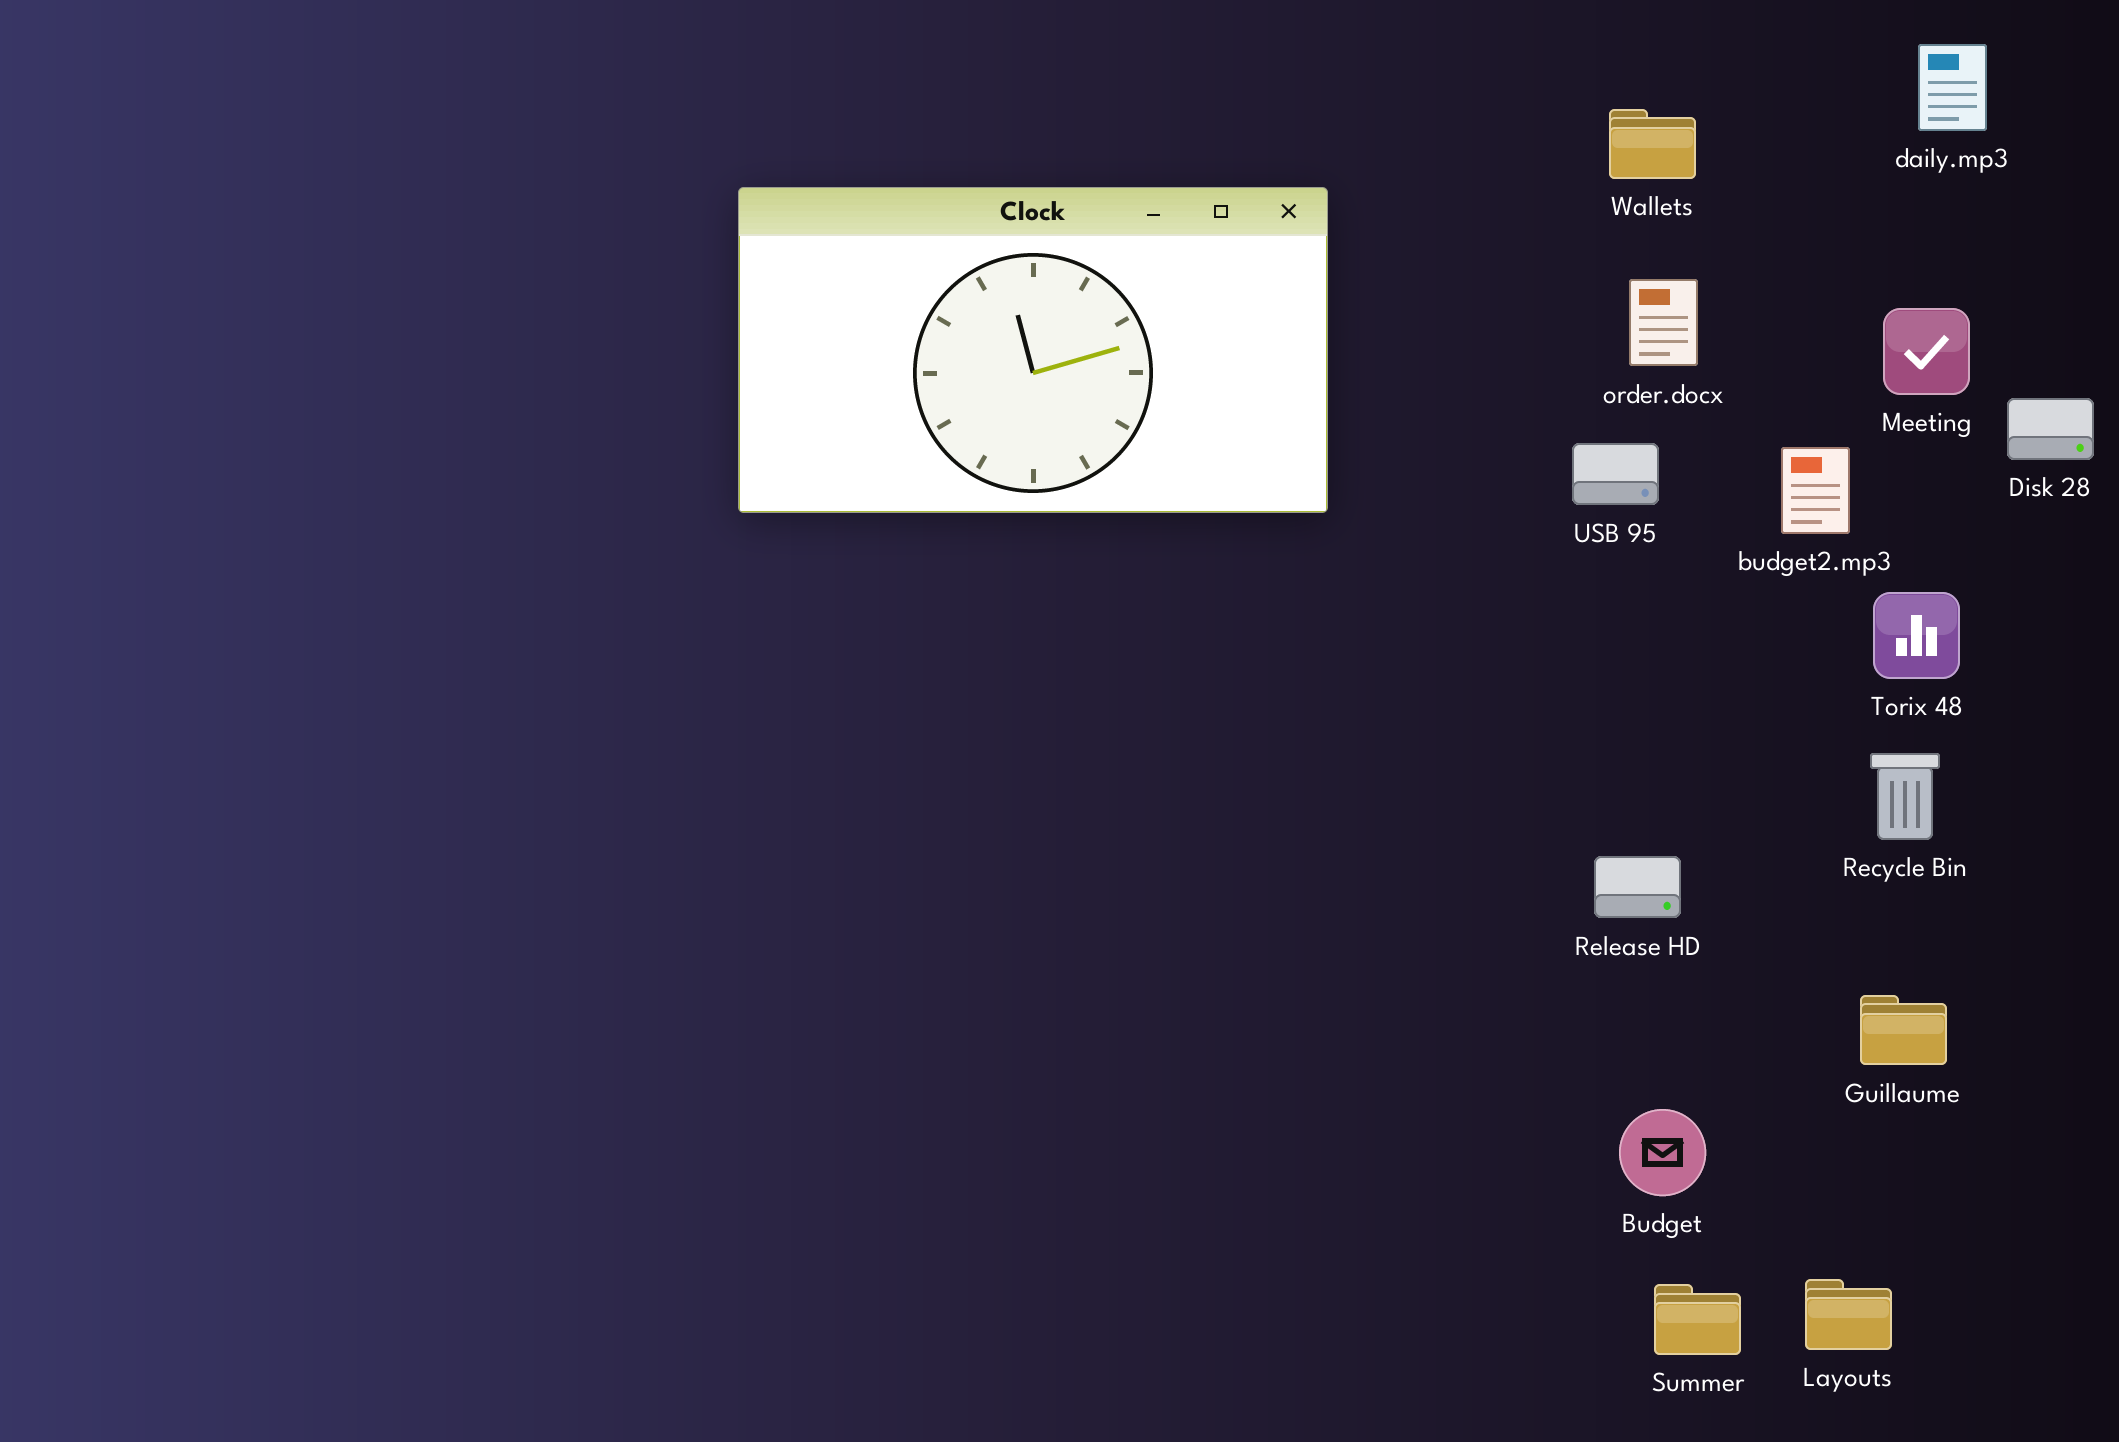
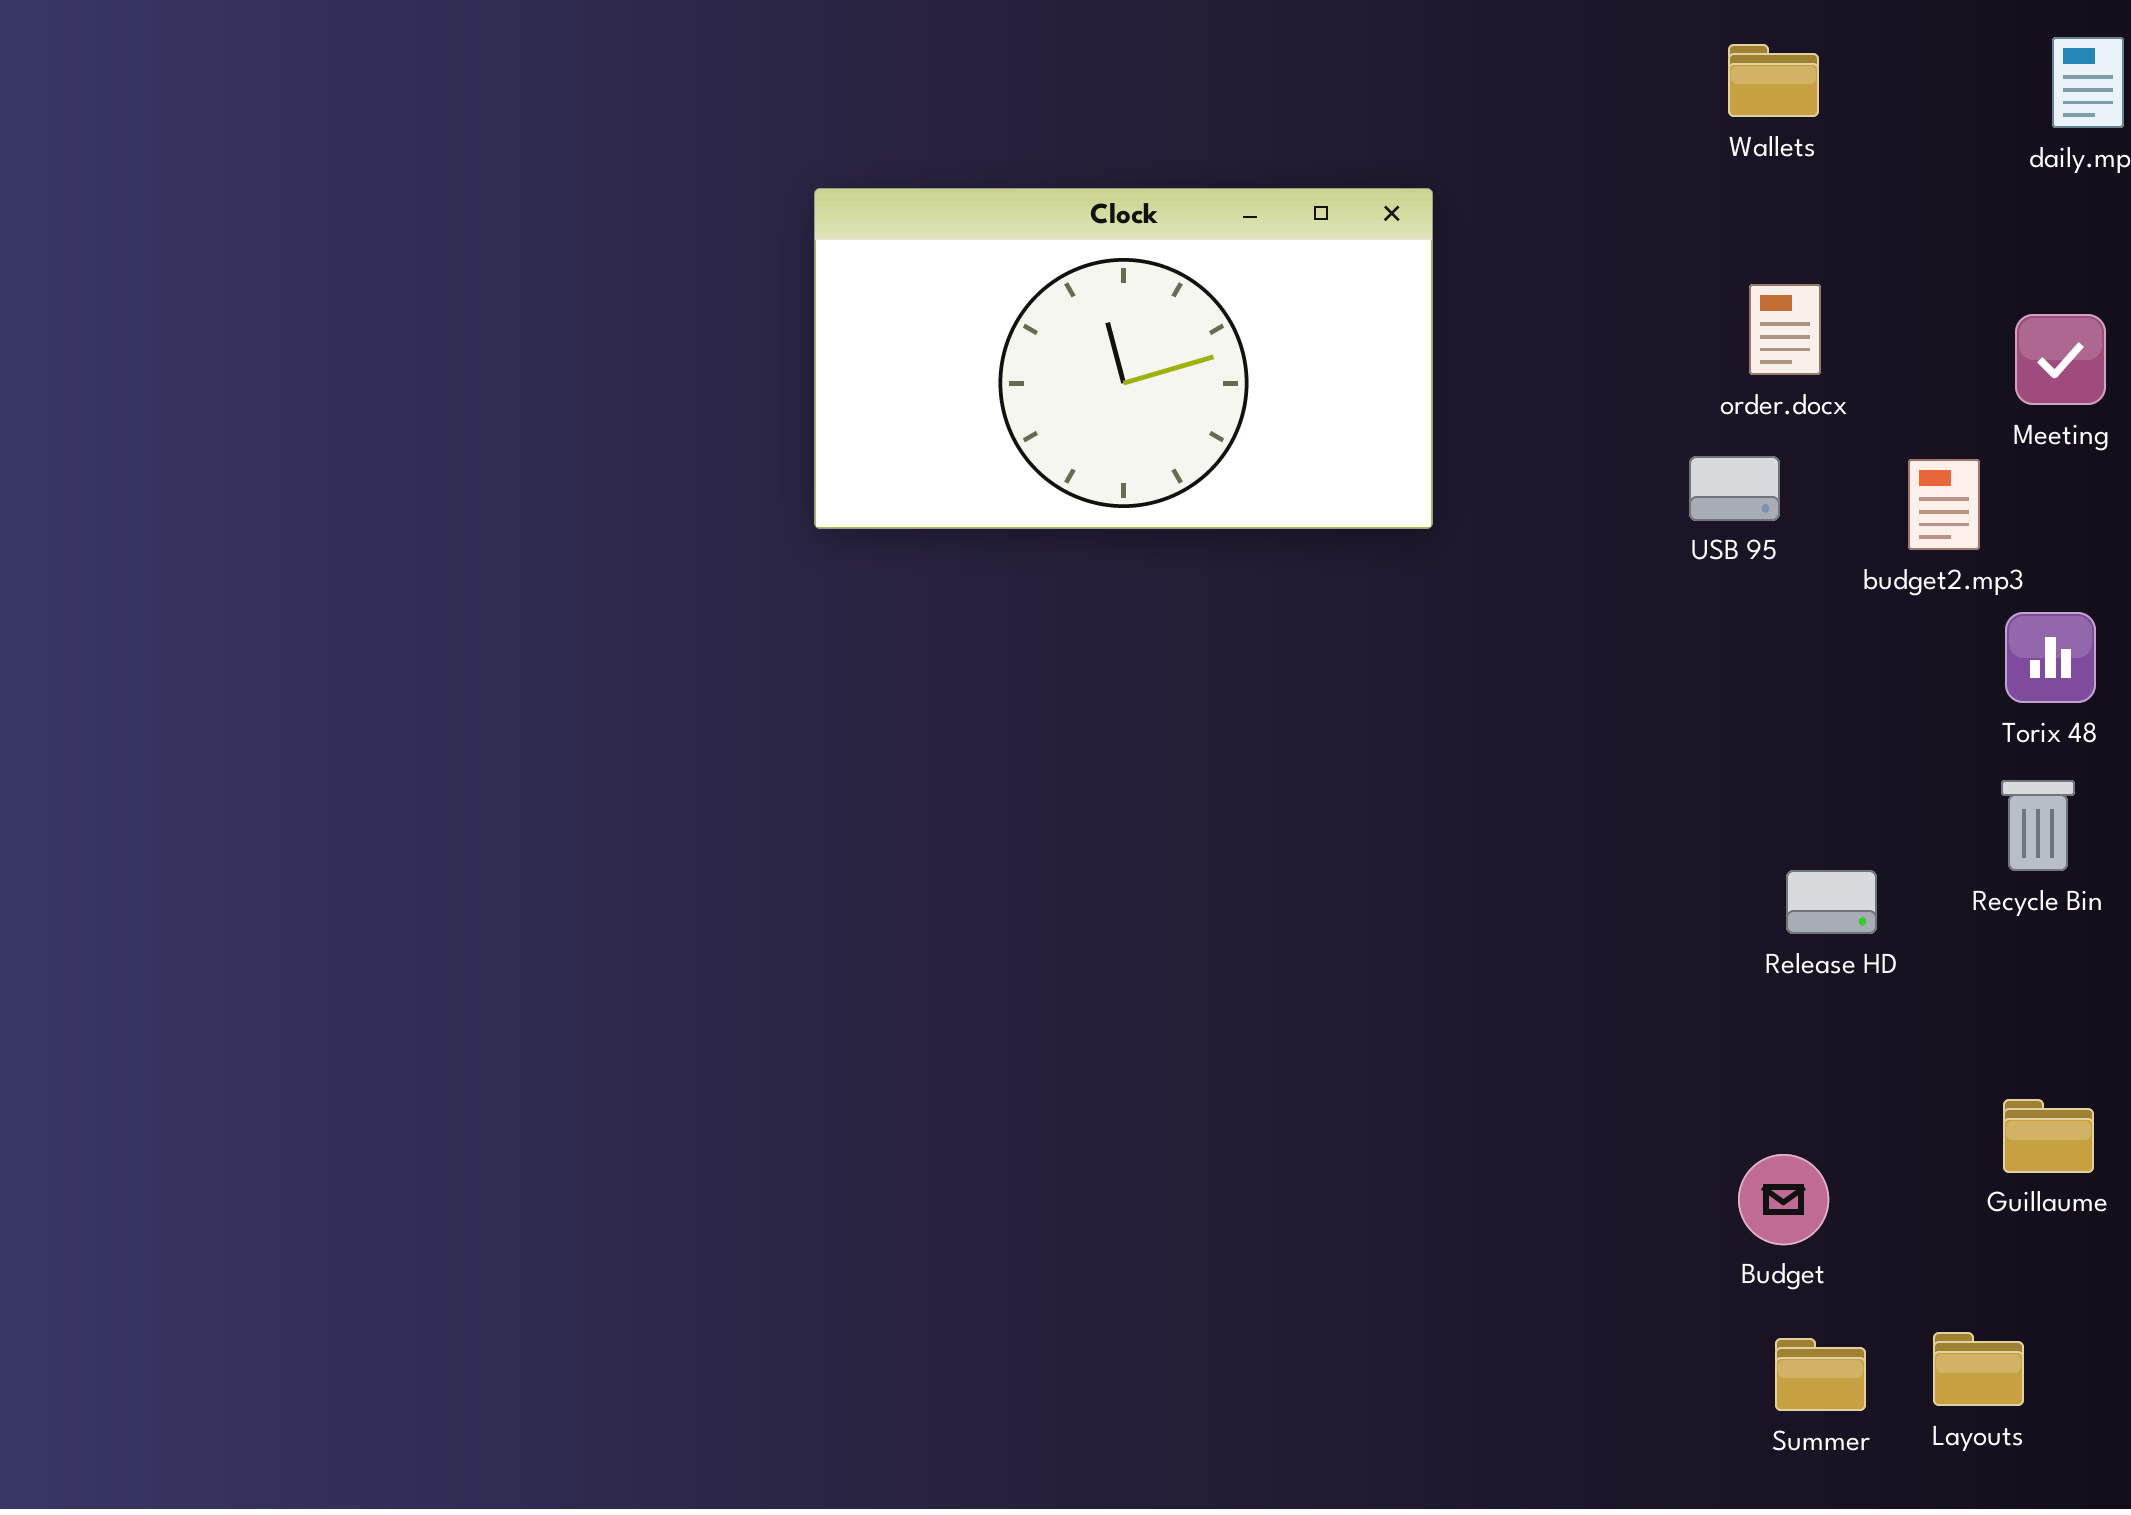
Wallets: [1609,109,1696,179] -> [1728,44,1819,117], moved
Release HD: [1594,856,1681,918] -> [1786,870,1877,934], moved
Guillaume: [1860,995,1947,1065] -> [2003,1099,2094,1173], moved

